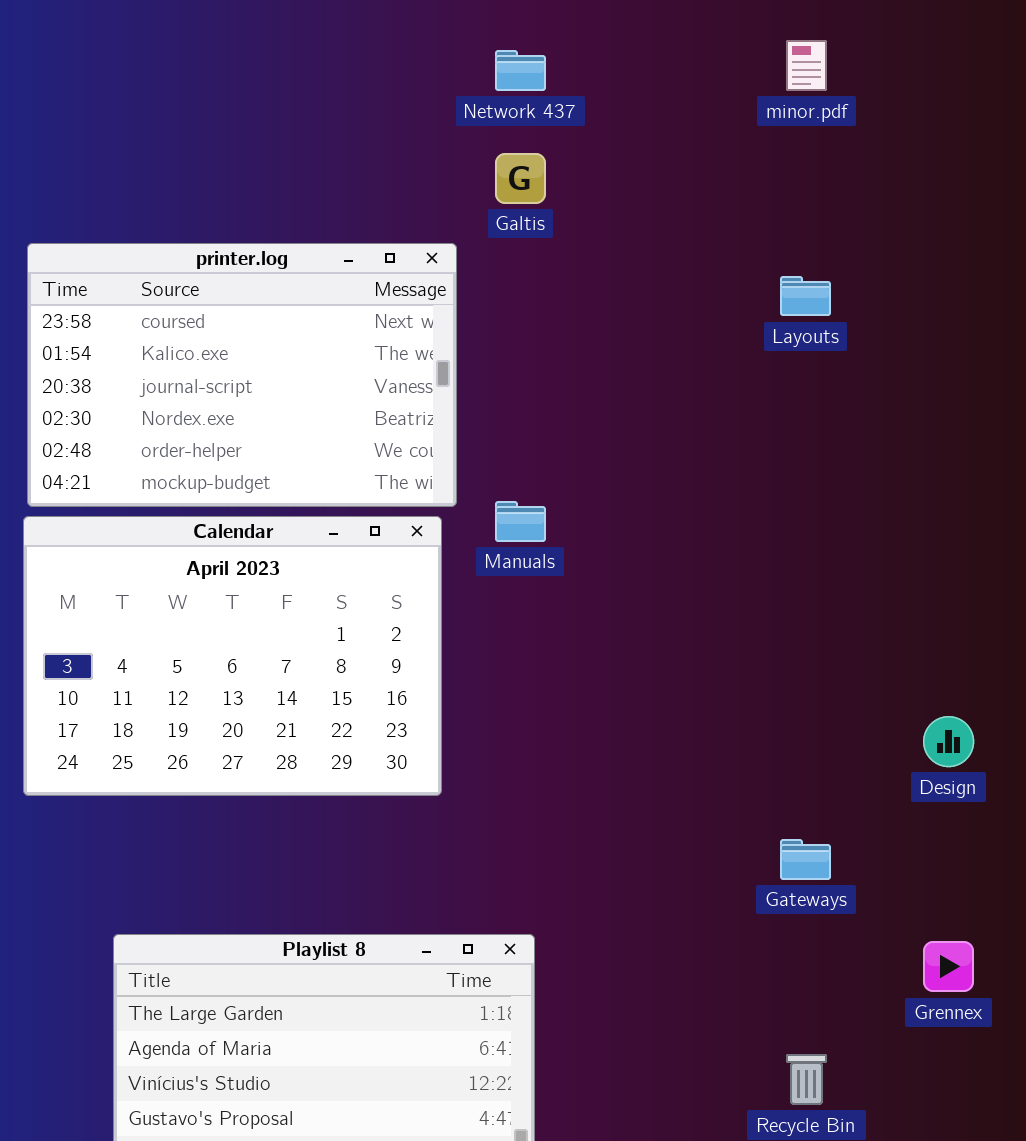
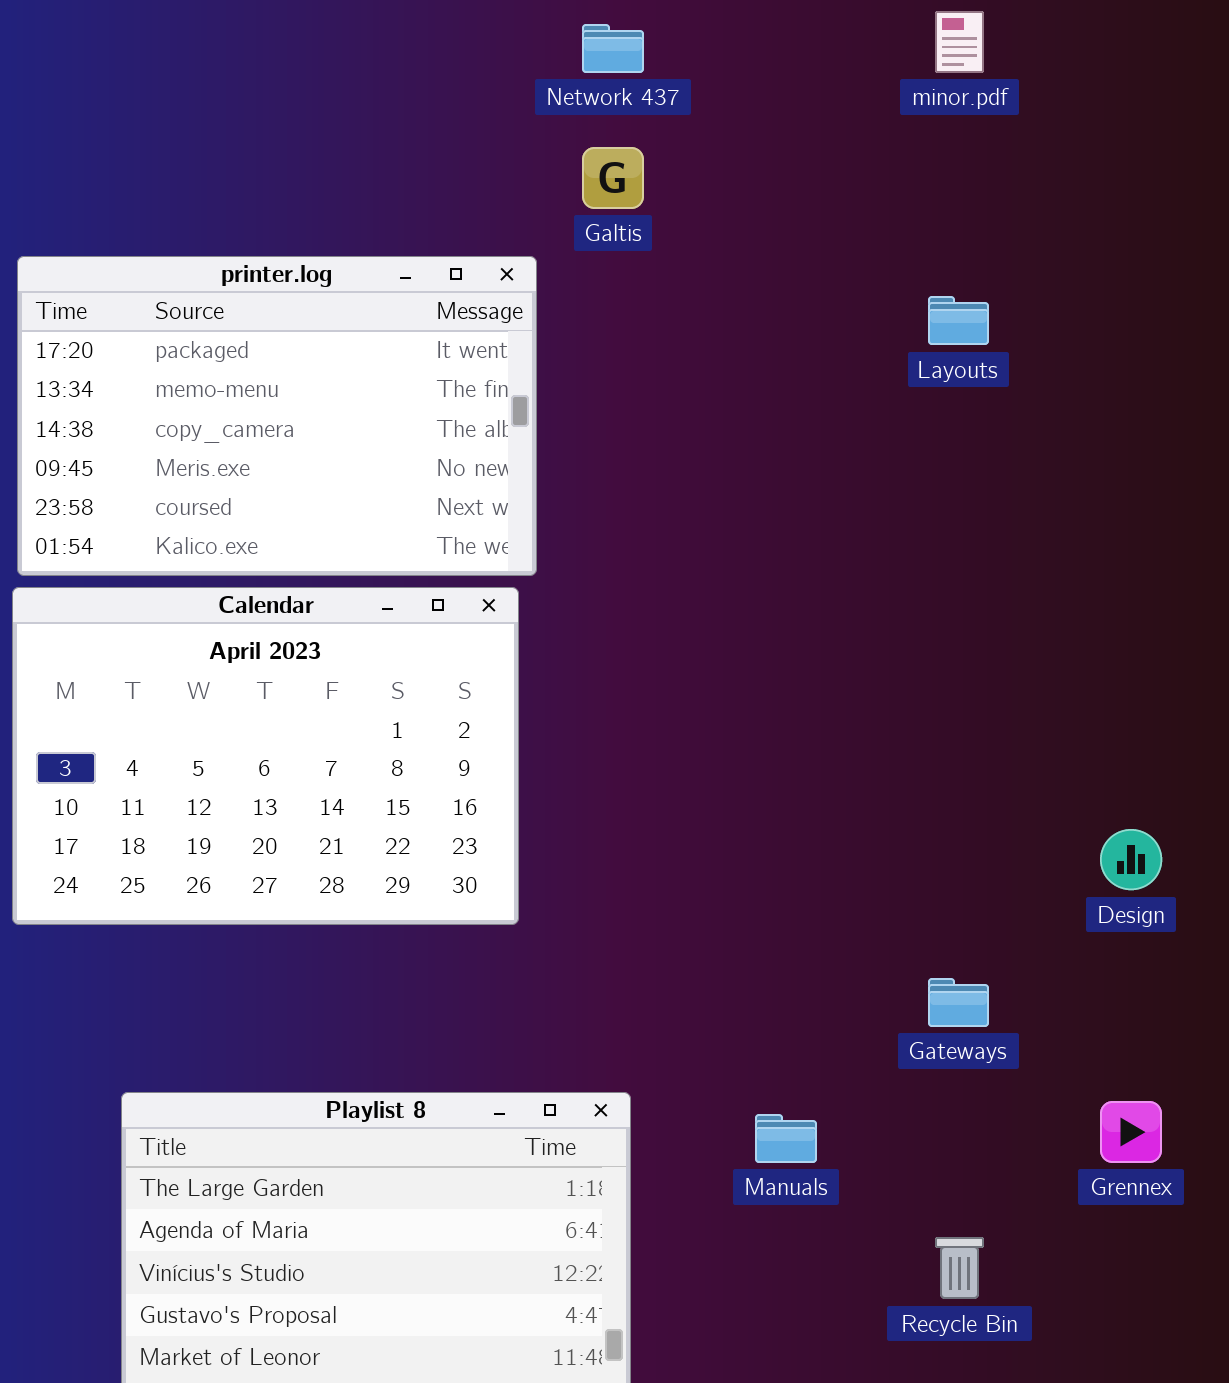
printer.log: [27,243,457,507] -> [17,256,537,576], scrolled up 4 rows
Manuals: [495,501,546,542] -> [755,1114,817,1163], moved

